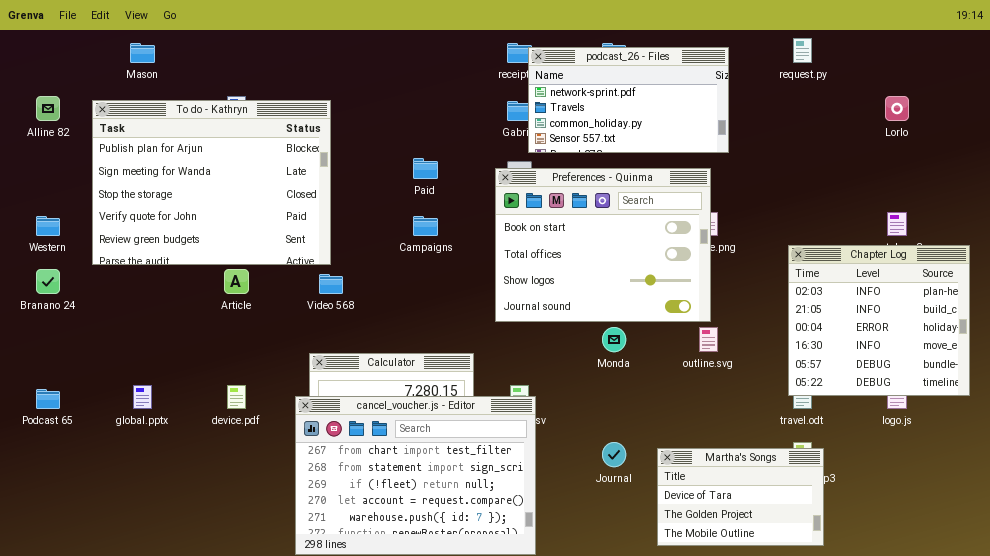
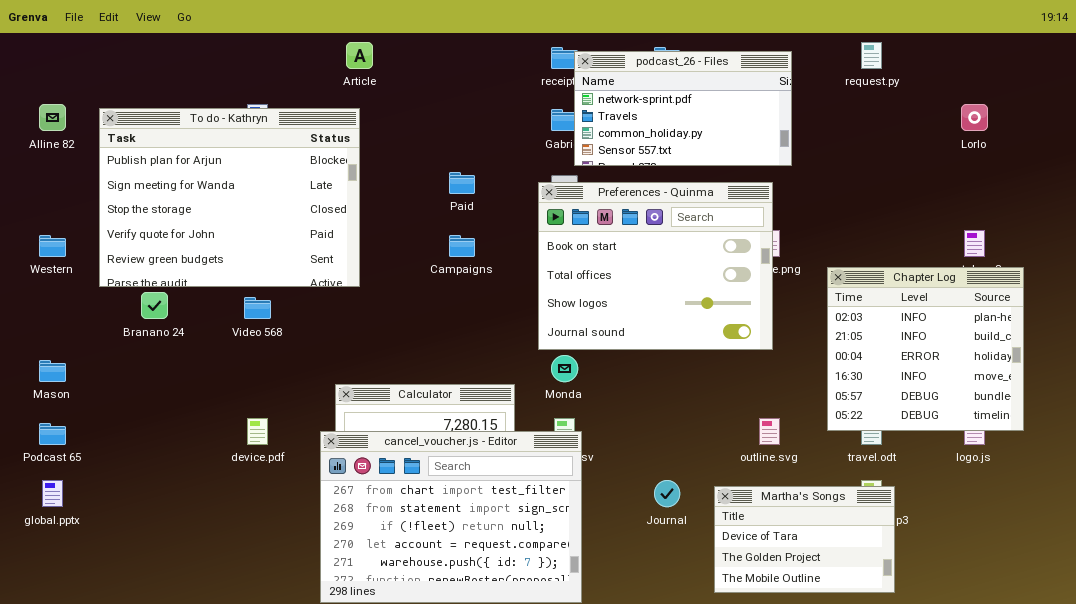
Mason: [130,43,155,63] -> [39,360,66,382], moved
Chapter Log: [788,245,970,396] -> [827,267,1024,431], moved
Branano 24: [36,269,60,294] -> [141,292,168,319], moved
Article: [224,269,249,294] -> [346,42,373,69], moved
Video 568: [319,274,343,294] -> [244,297,271,319], moved
Monda: [602,327,626,352] -> [551,355,578,382], moved
outline.svg: [699,327,718,352] -> [759,418,780,445], moved
global.pptx: [133,385,152,409] -> [42,480,63,507], moved

